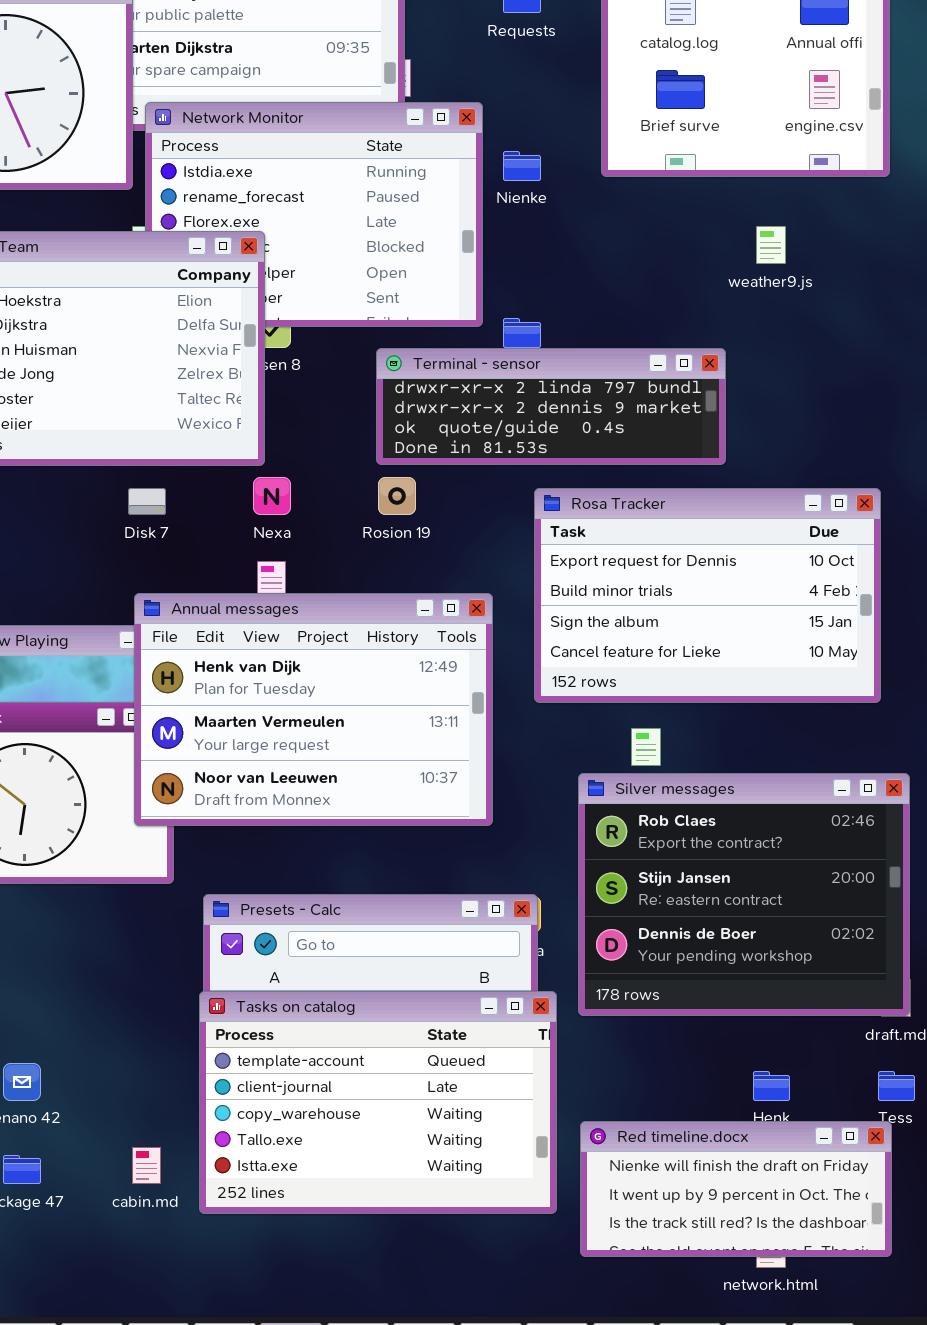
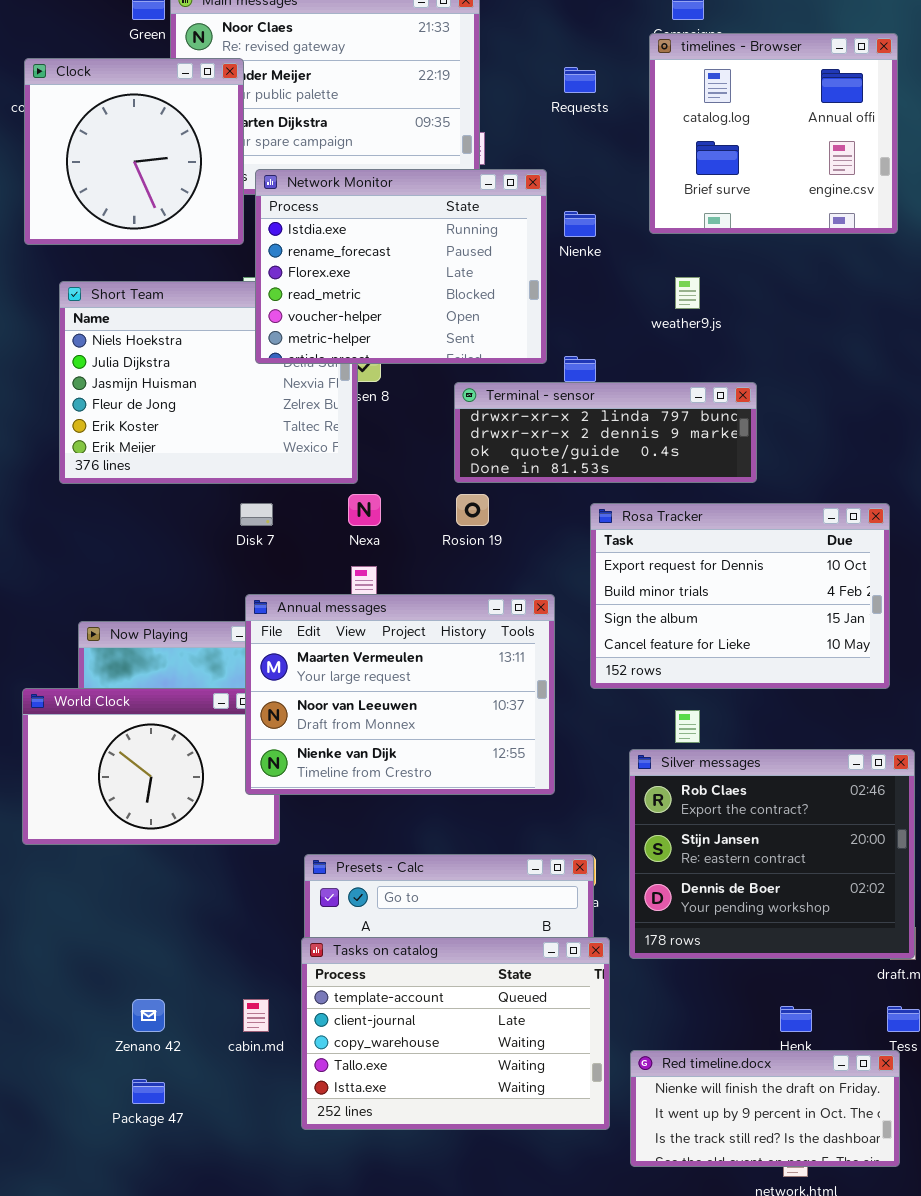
Network Monitor: [145,102,483,327] -> [255,169,547,364], raised
weather9.js: [756,226,786,264] -> [675,277,700,309], moved
Annual messages: [134,593,493,826] -> [245,594,555,795], scrolled down 1 row
cabin.md: [132,1147,161,1184] -> [243,999,269,1032], moved

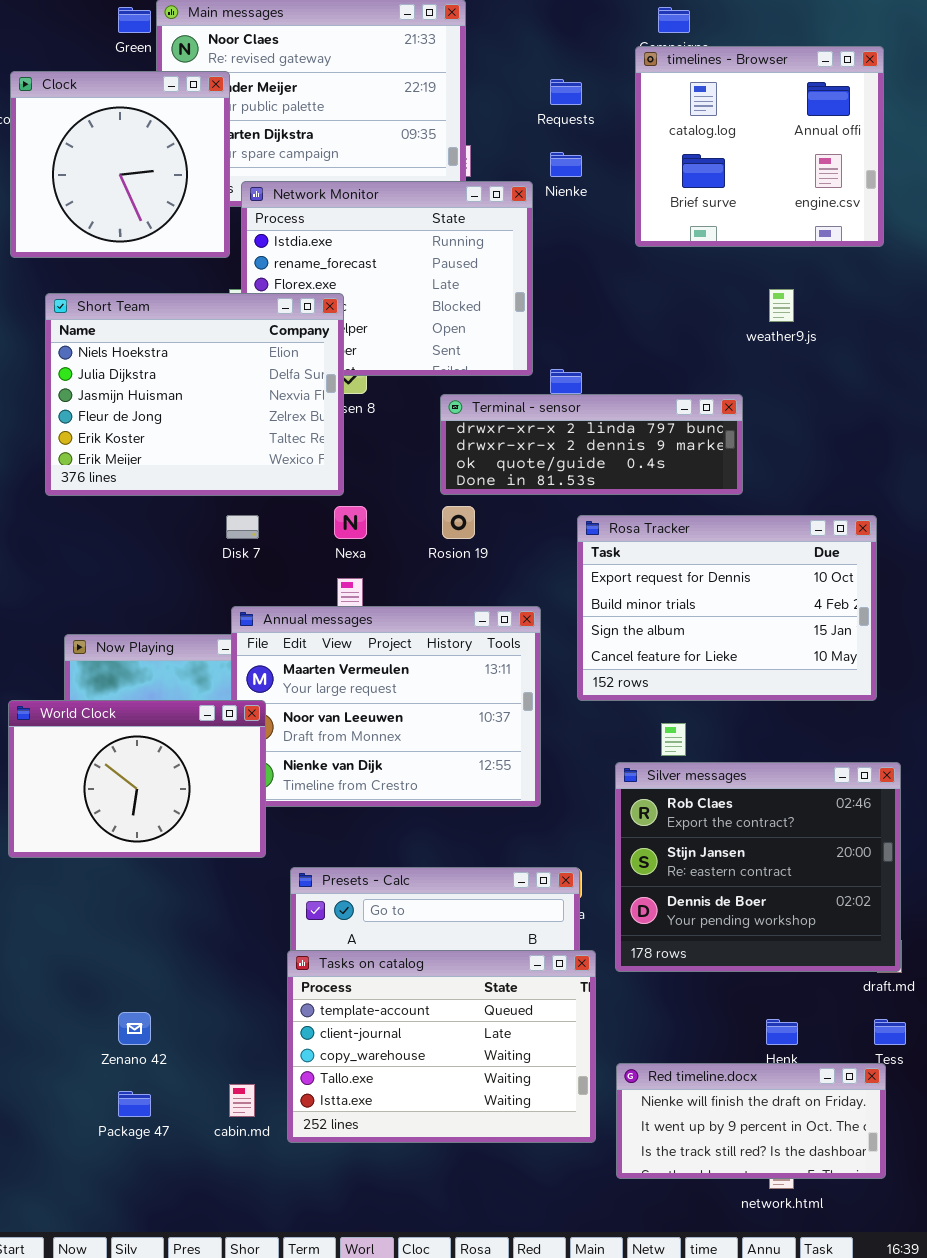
Nienke: [564,211,596,237] -> [550,152,582,177], moved
weather9.js: [675,277,700,309] -> [769,289,794,322], moved
Short Team: [59,281,358,484] -> [45,293,344,496], raised
World Clock: [22,688,280,845] -> [8,700,266,858], raised
cabin.md: [243,999,269,1032] -> [229,1084,255,1117], moved

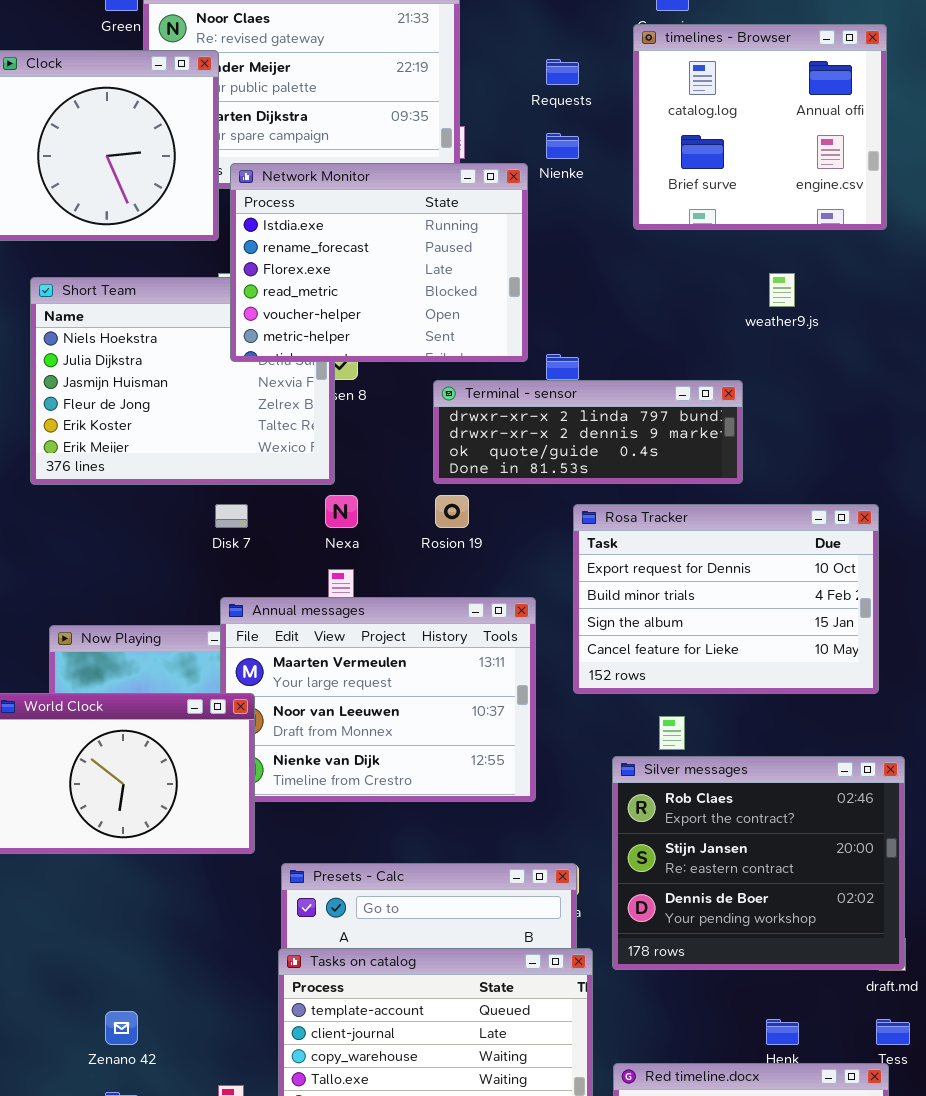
Network Monitor: [241,181,533,376] -> [230,163,528,362], raised

